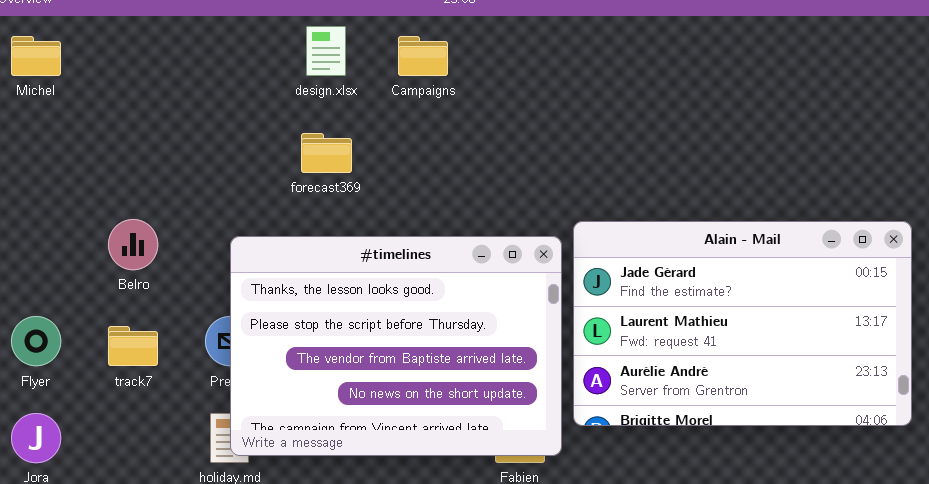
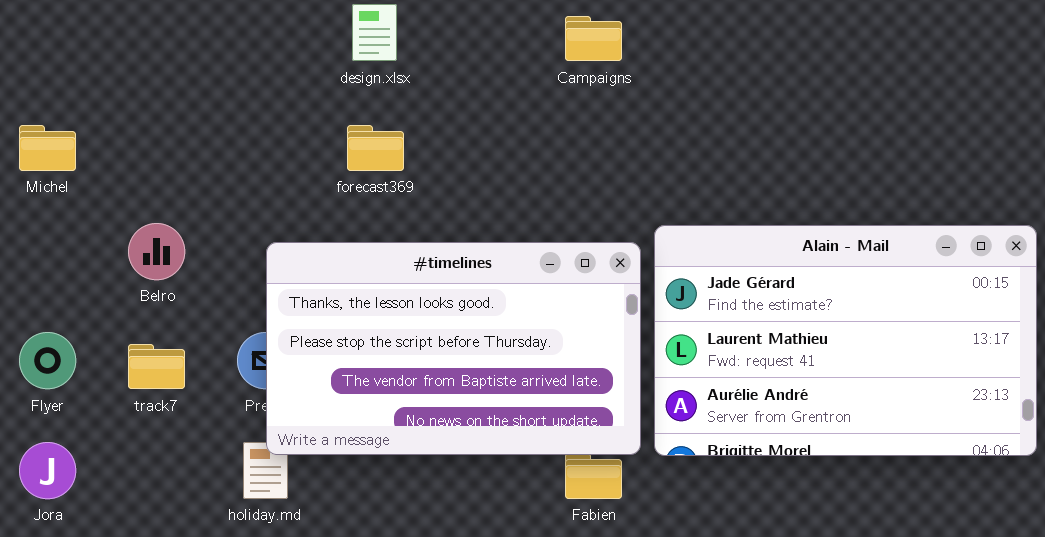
Michel: [11,36,61,76] -> [19,125,76,171], moved
Campaigns: [398,36,448,76] -> [565,16,622,61], moved
#timelines: [230,236,562,456] -> [266,242,641,455], resized

